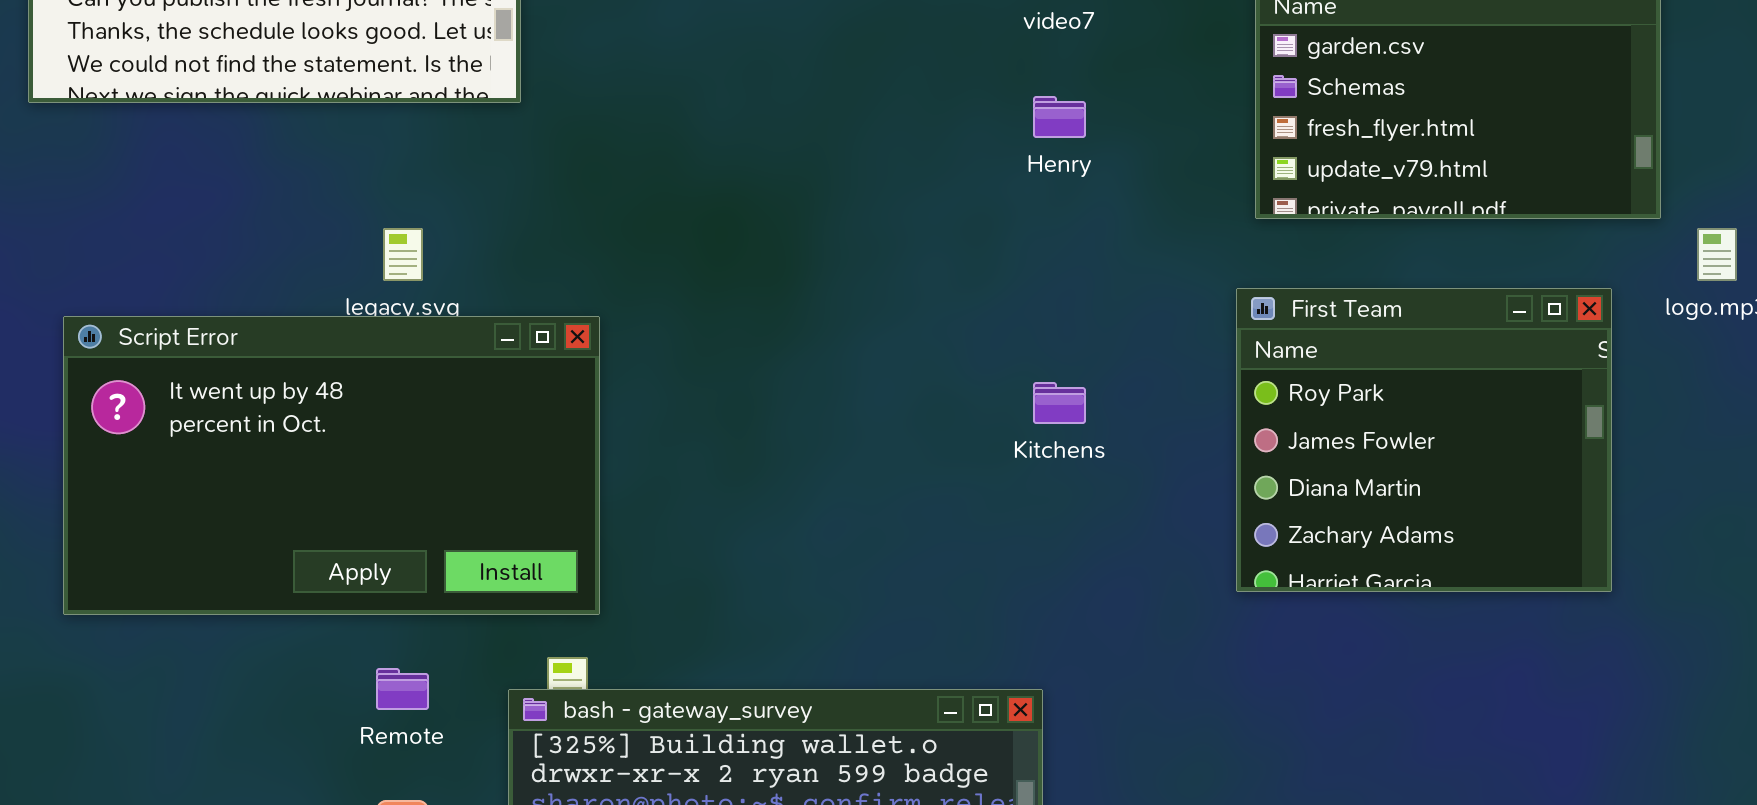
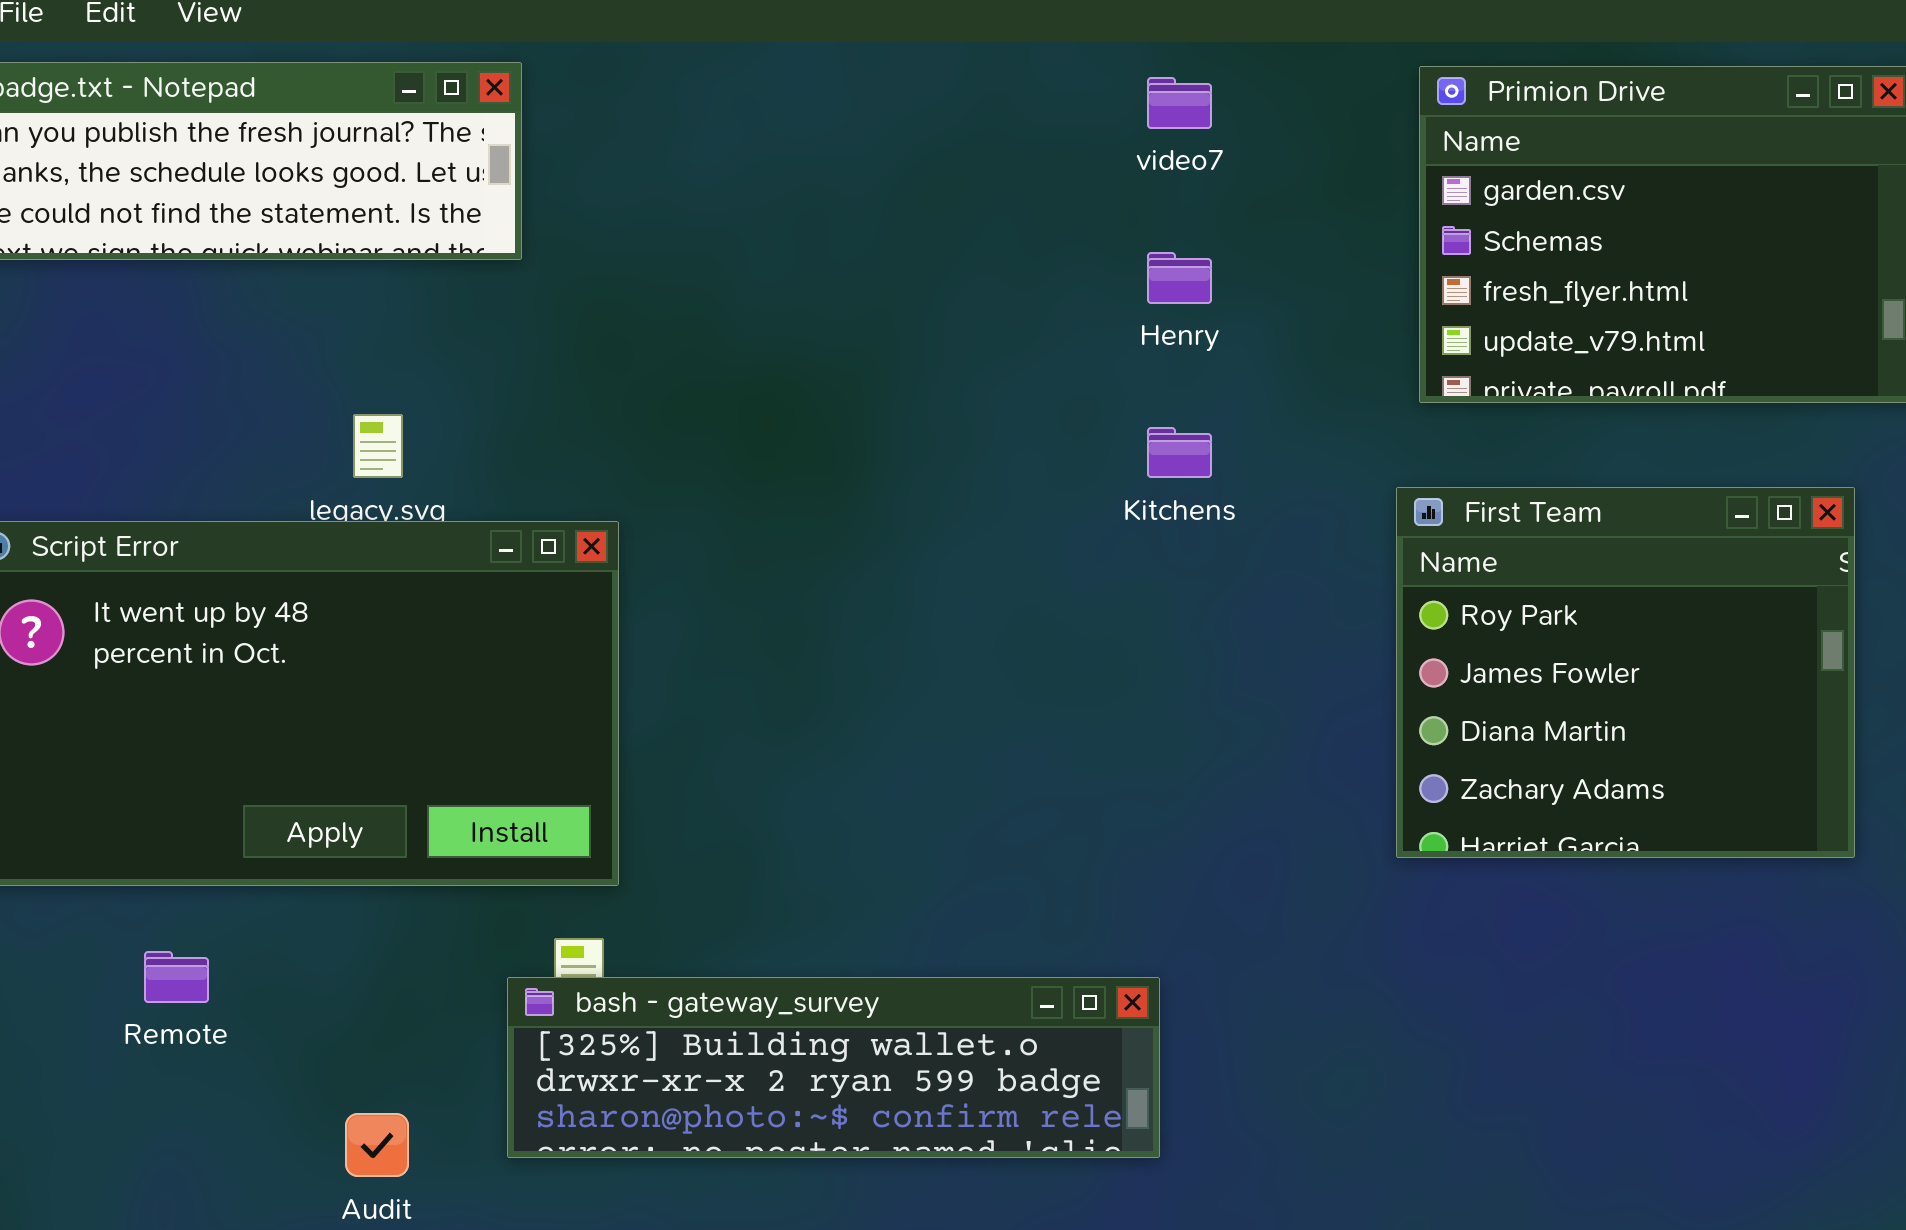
Kitchens: [1033,382,1086,424] -> [1147,427,1212,478], moved
Remote: [376,668,429,710] -> [144,951,209,1003], moved

